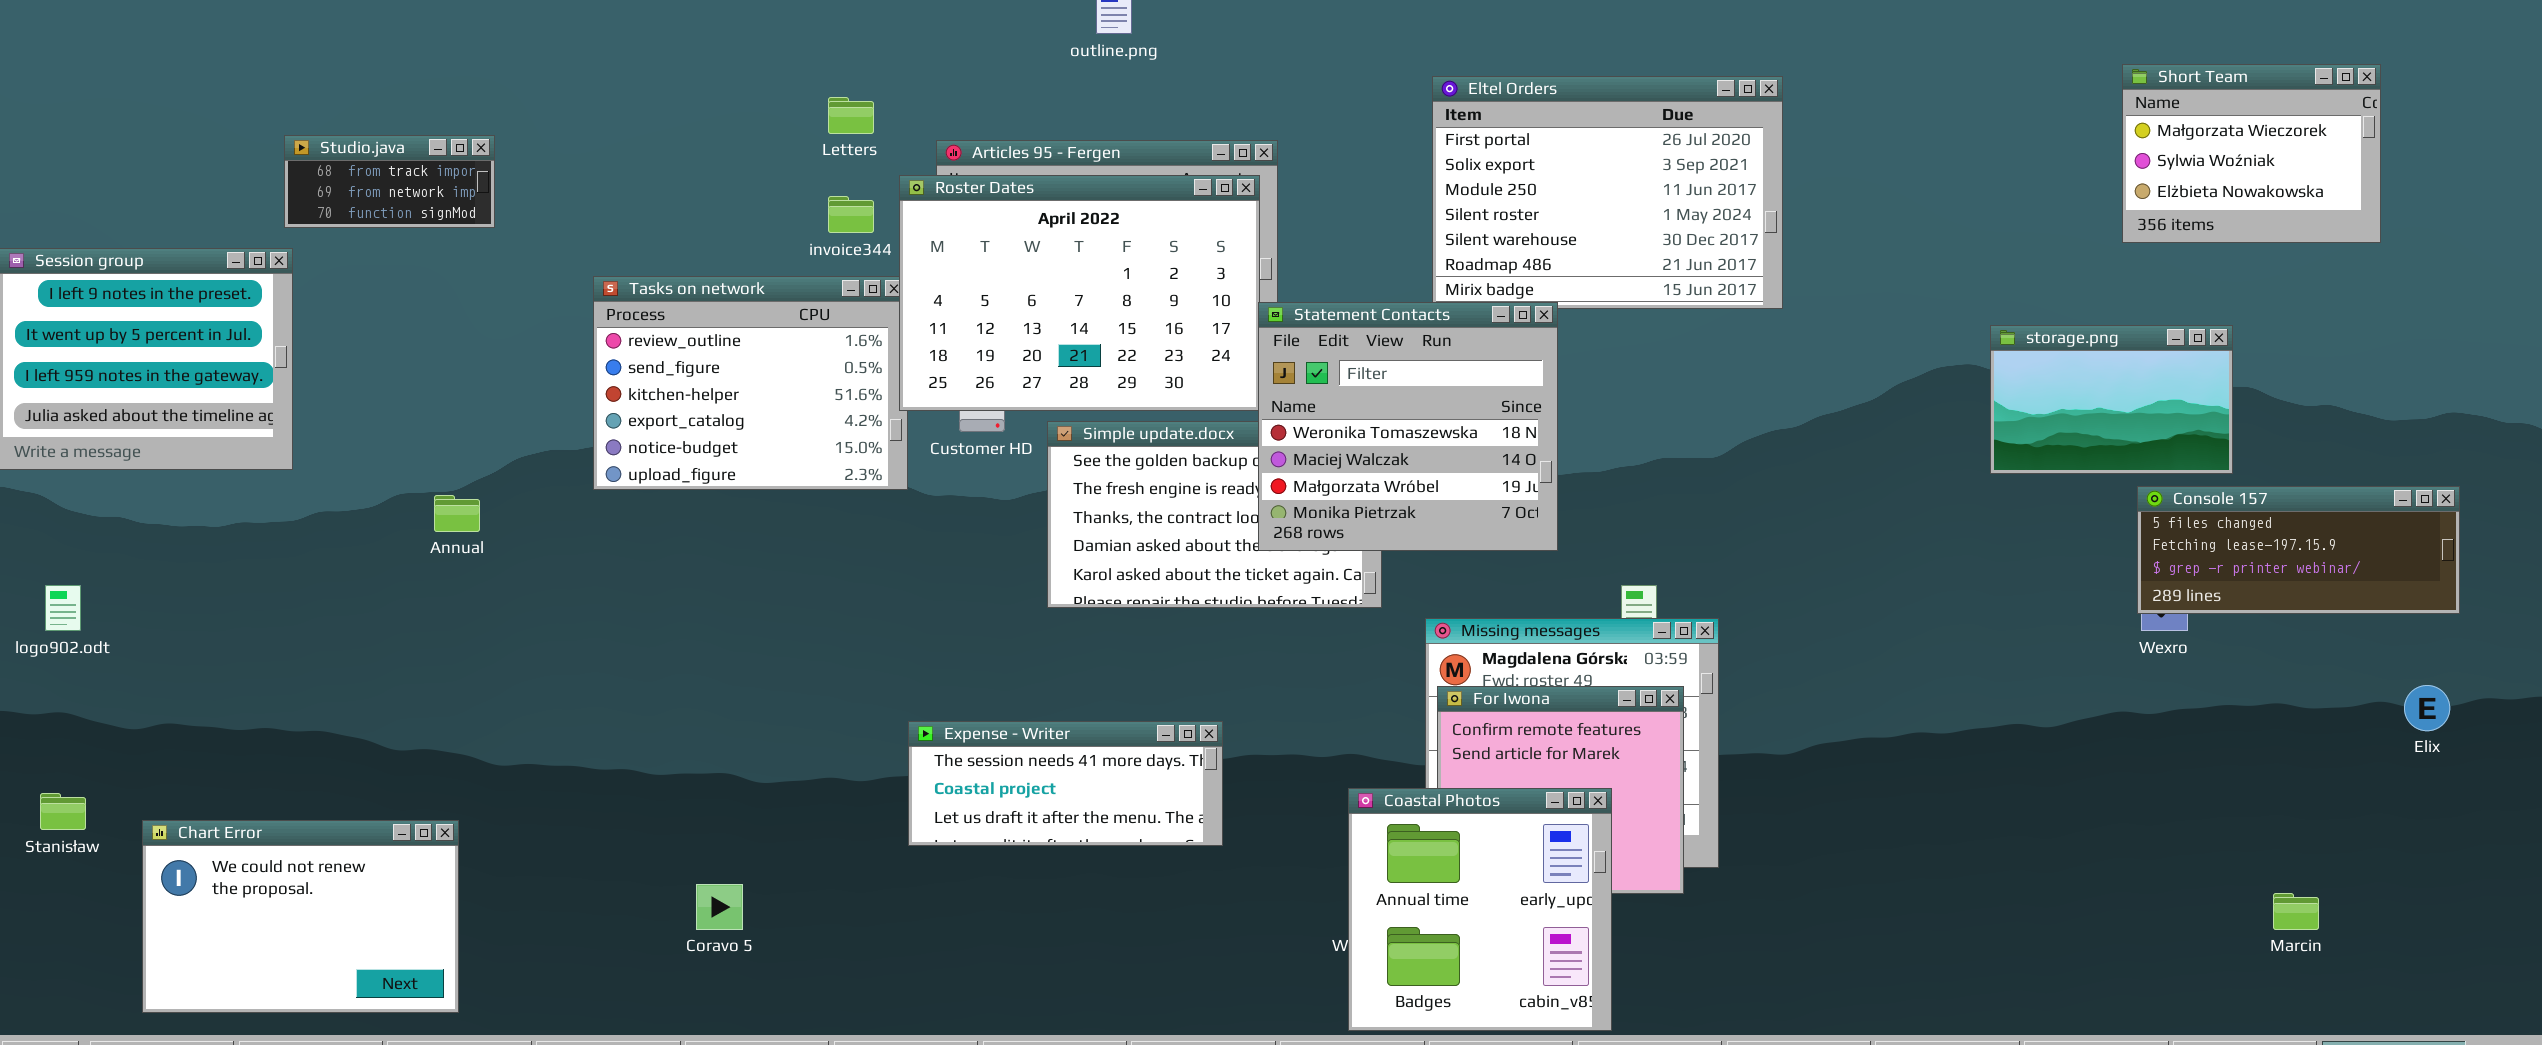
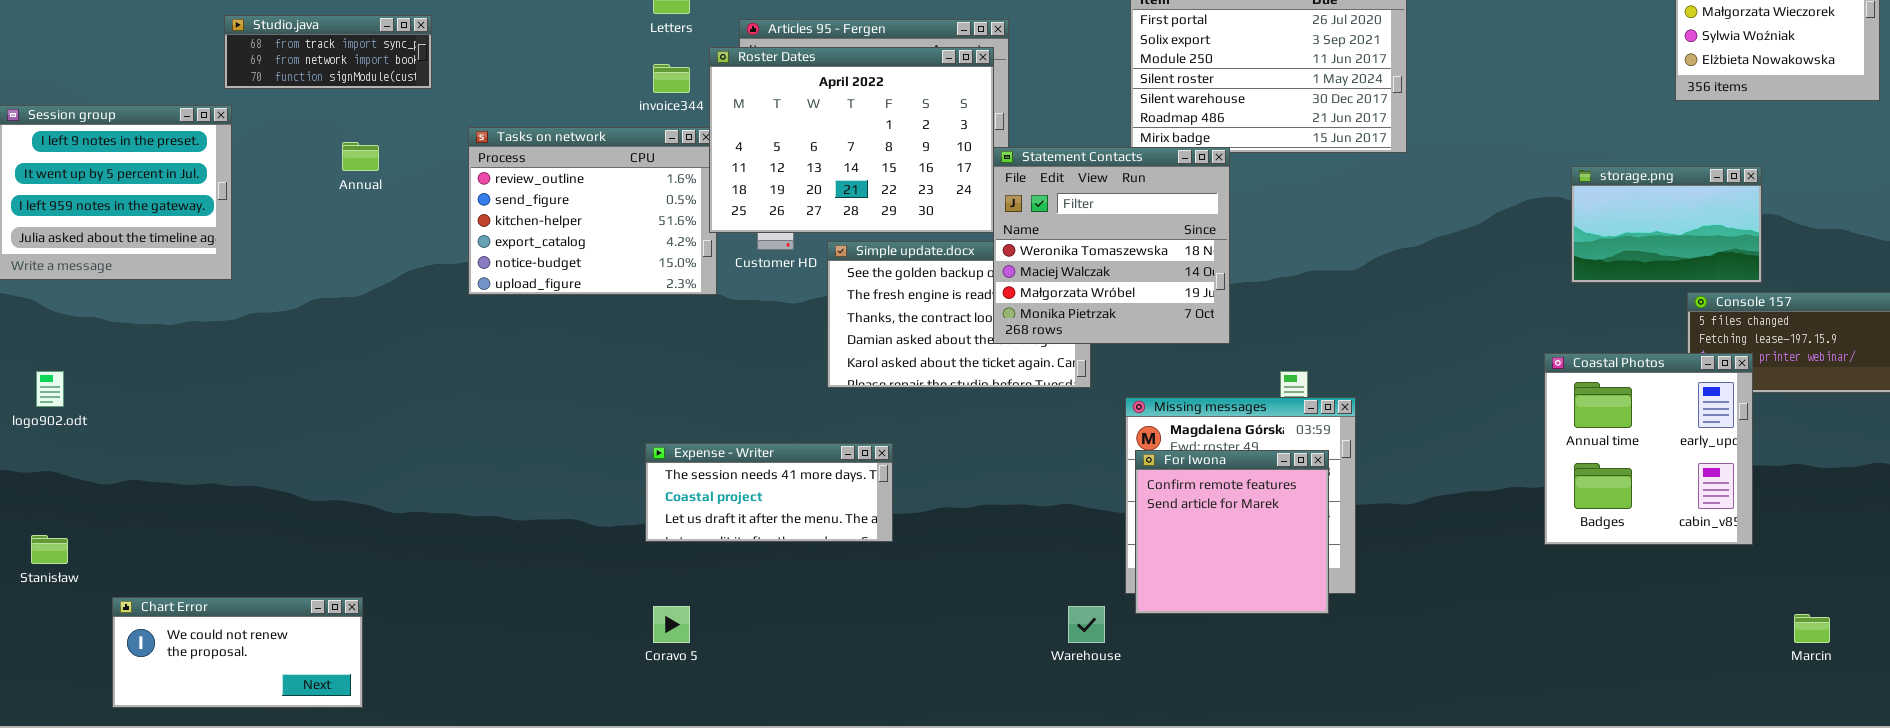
Studio.java: [284,135,495,228] -> [224,15,432,89], resized
Annual: [434,495,480,532] -> [342,142,379,171], moved
Expense - Writer: [908,721,1223,846] -> [645,443,893,542], moved
Coastal Photos: [1348,788,1612,1031] -> [1544,353,1753,545], moved
Chart Error: [142,820,459,1013] -> [112,597,363,708], resized
Coravo 5: [696,884,743,930] -> [653,606,690,643], moved

